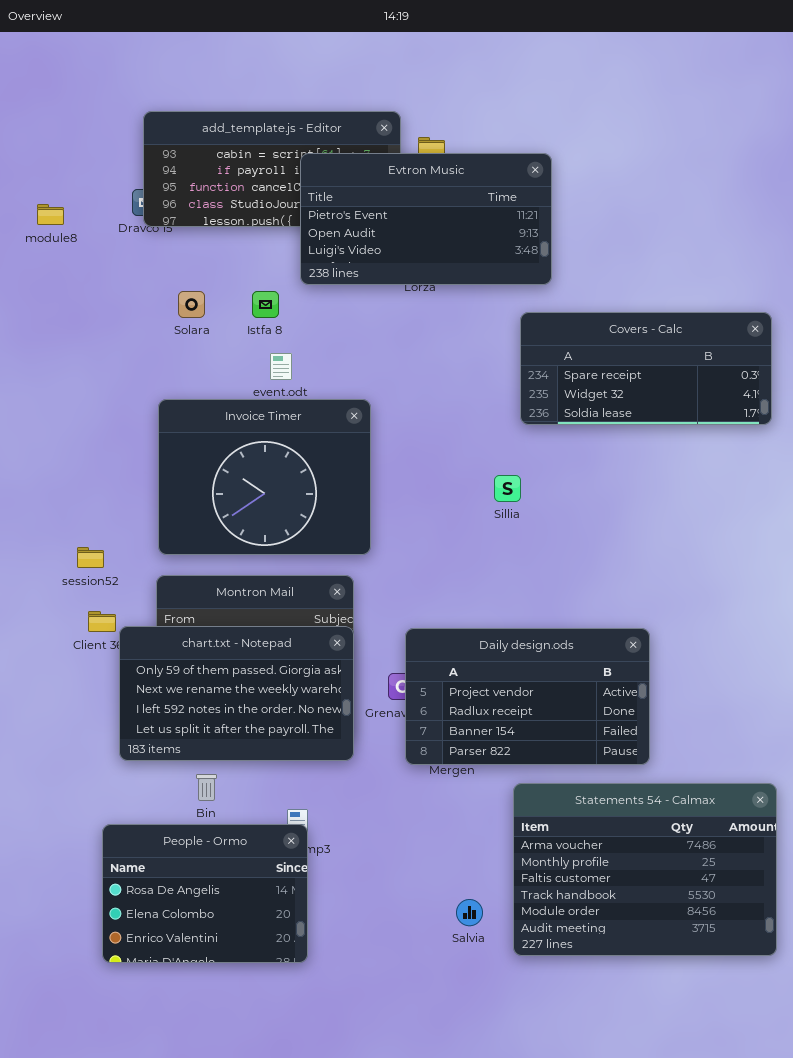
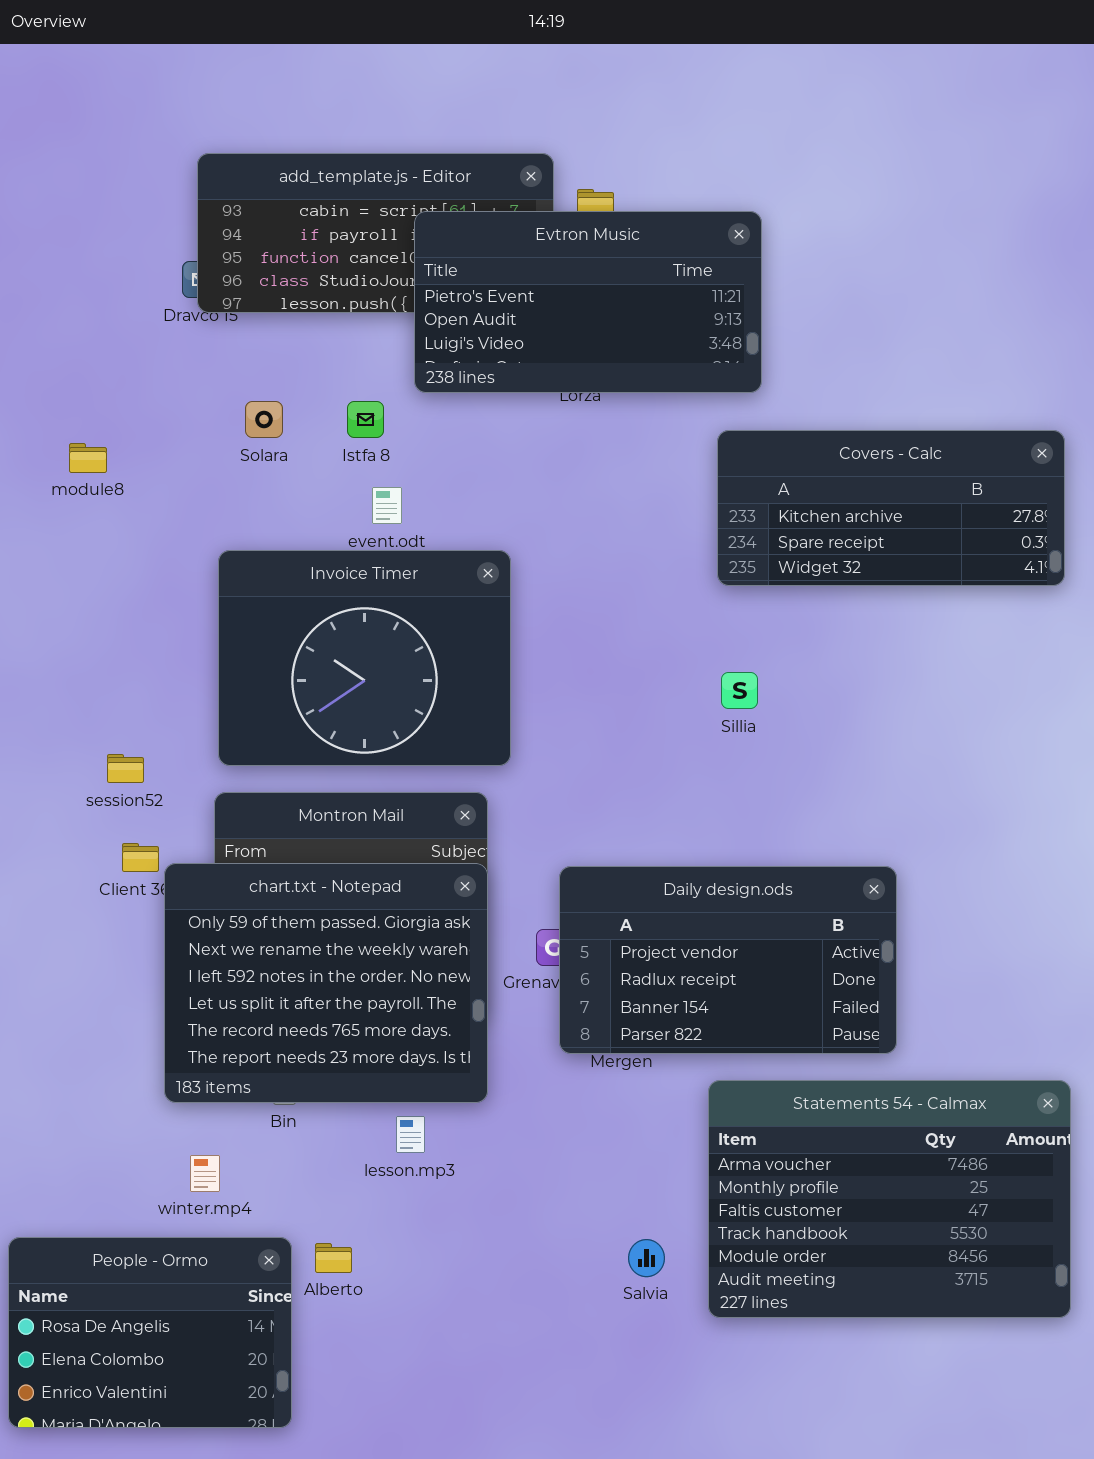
module8: [37,204,64,225] -> [69,443,107,473], moved
Covers - Calc: [520,312,772,425] -> [717,430,1065,586], scrolled up 1 row
Sillia: [494,475,521,502] -> [721,672,758,709], moved
chart.txt - Notepad: [119,626,354,761] -> [164,863,488,1103], resized
People - Ormo: [102,824,308,963] -> [8,1237,292,1428], moved

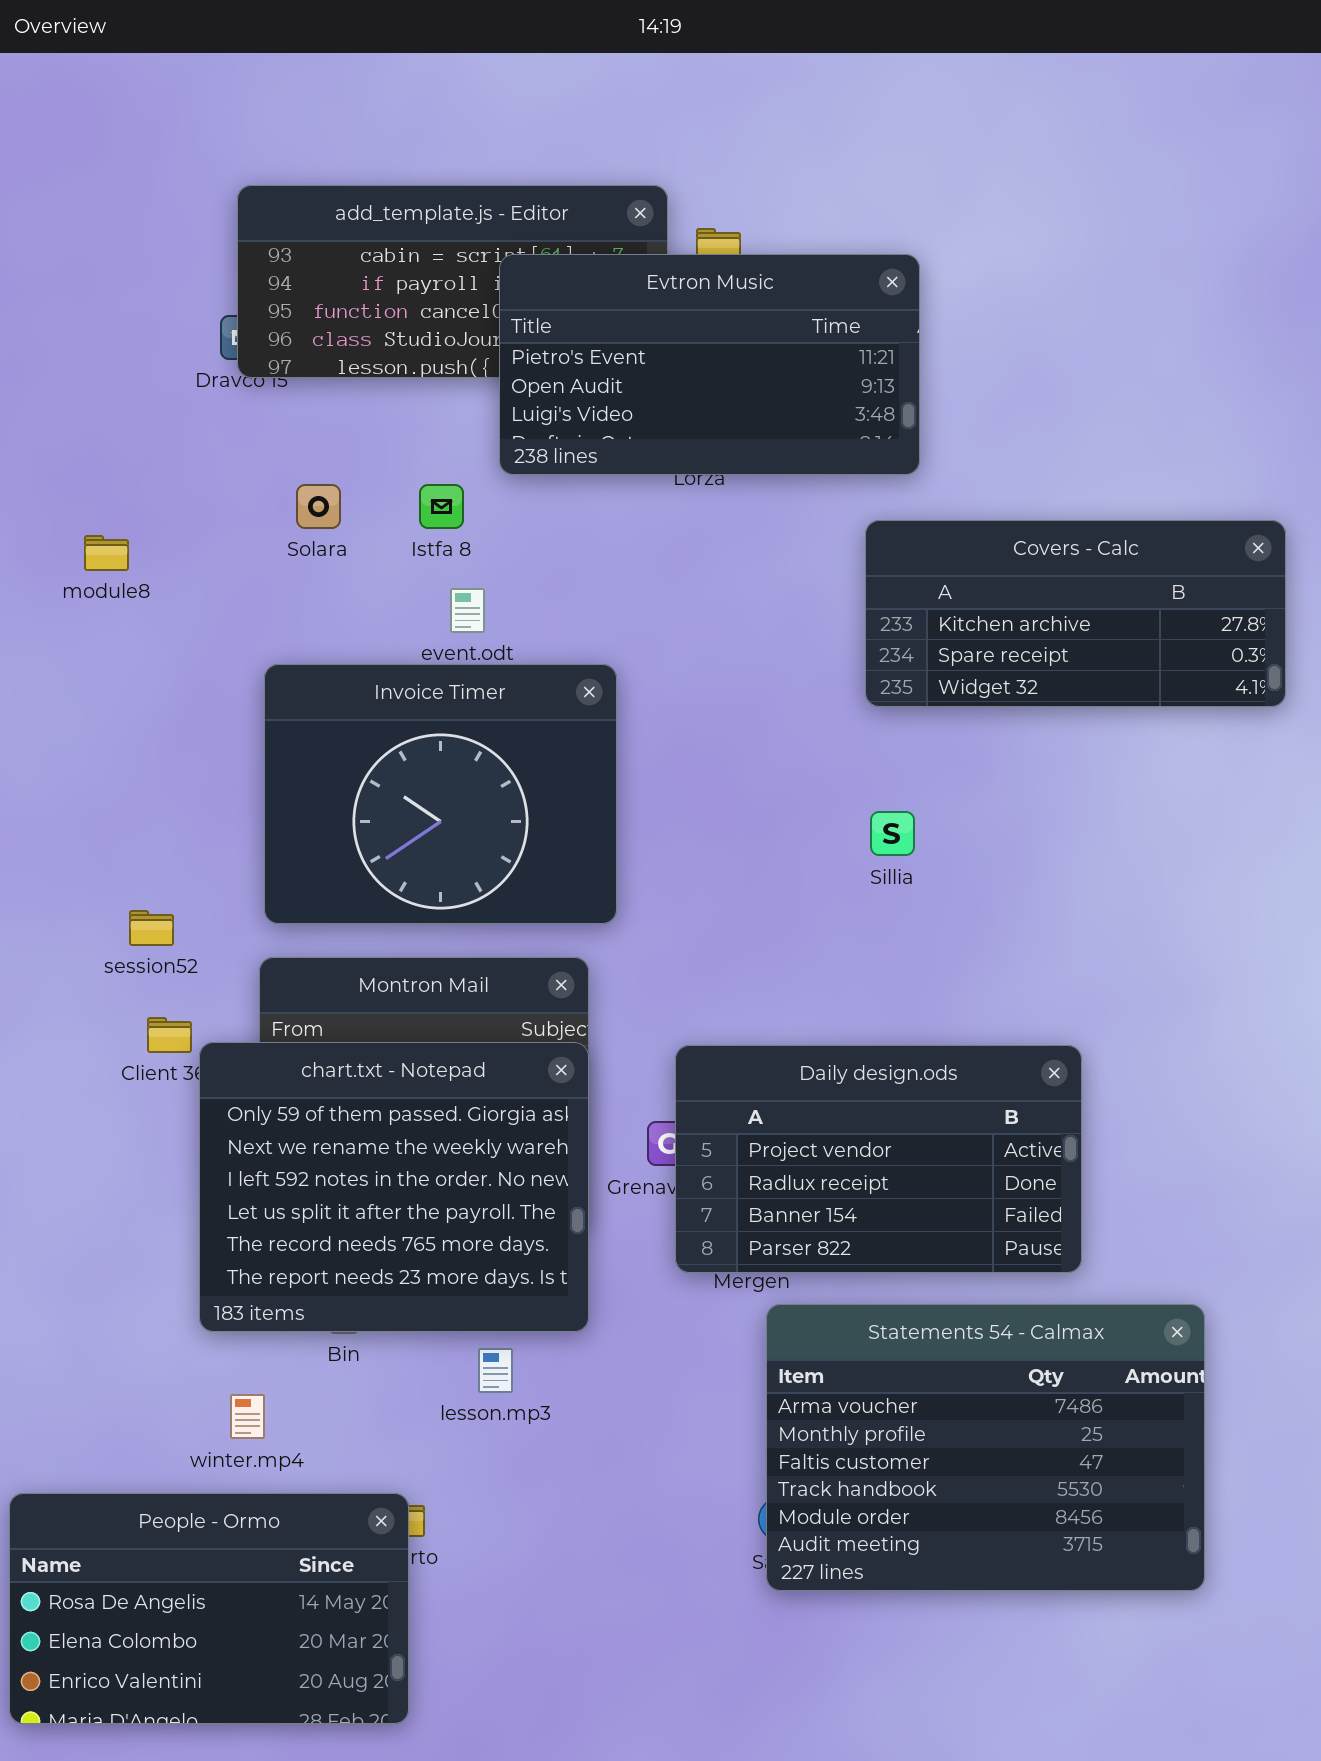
Statements 54 - Calmax: [708,1080,1071,1318] -> [766,1304,1205,1591], moved
People - Ormo: [8,1237,292,1428] -> [9,1493,409,1724], resized

